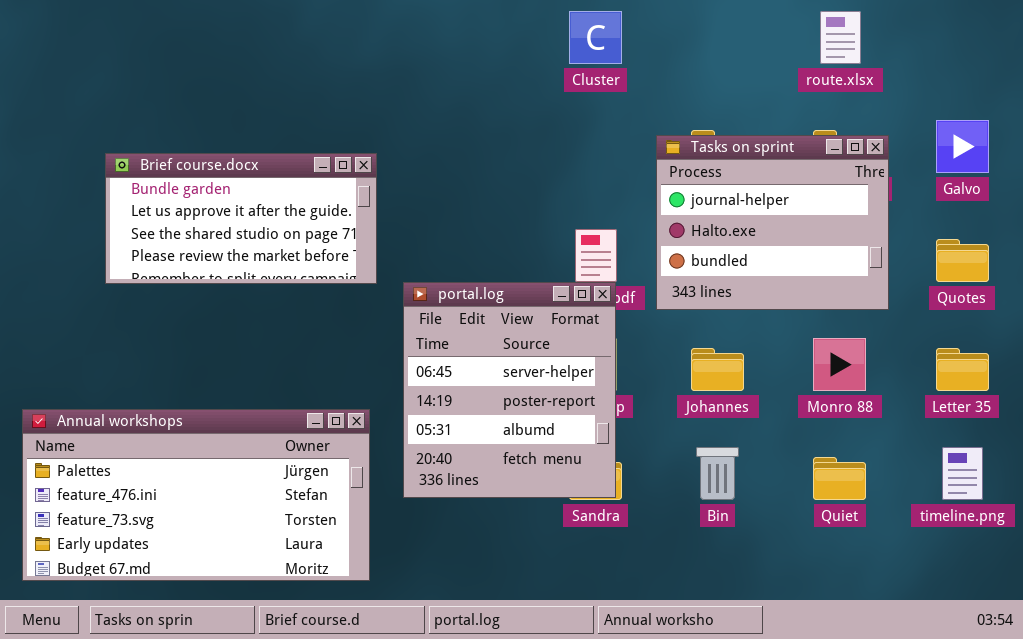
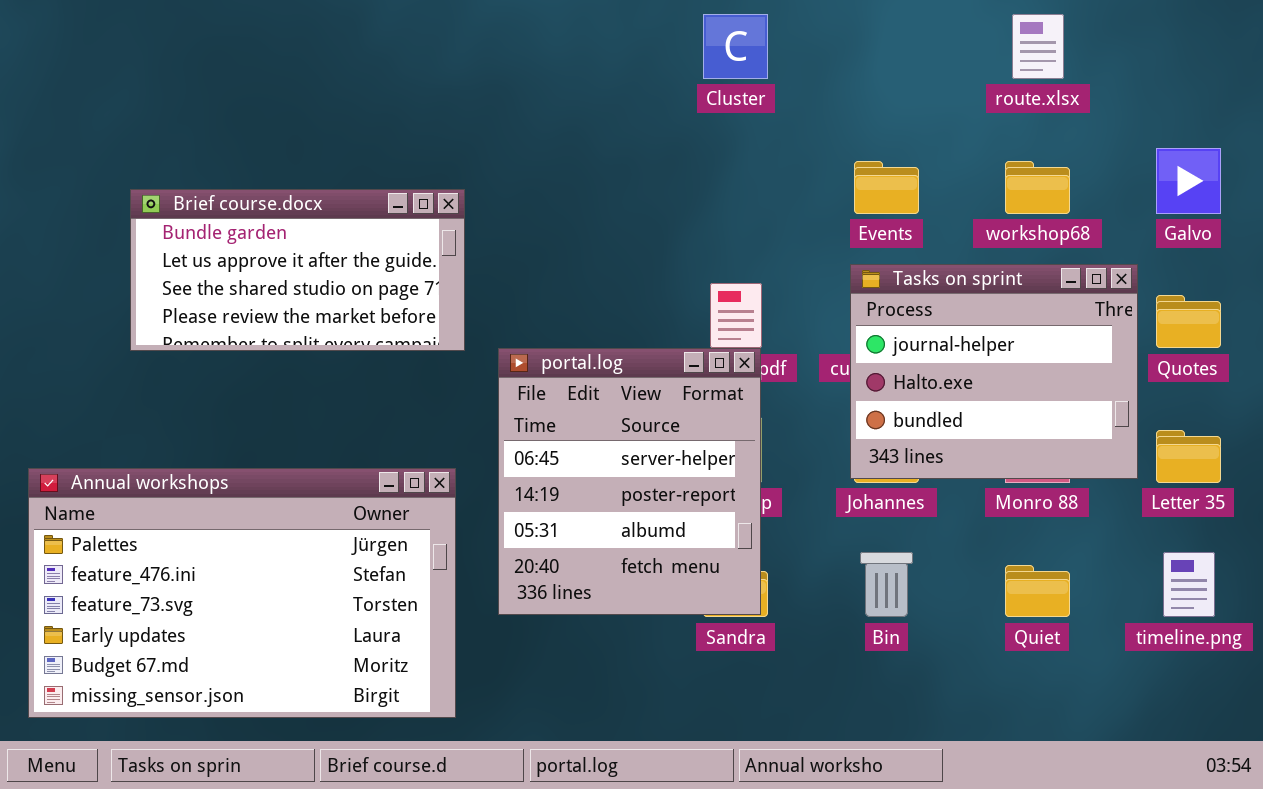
Tasks on sprint: [656,135,889,310] -> [850,264,1138,479], moved
Annual workshops: [22,409,370,581] -> [28,468,456,718], resized

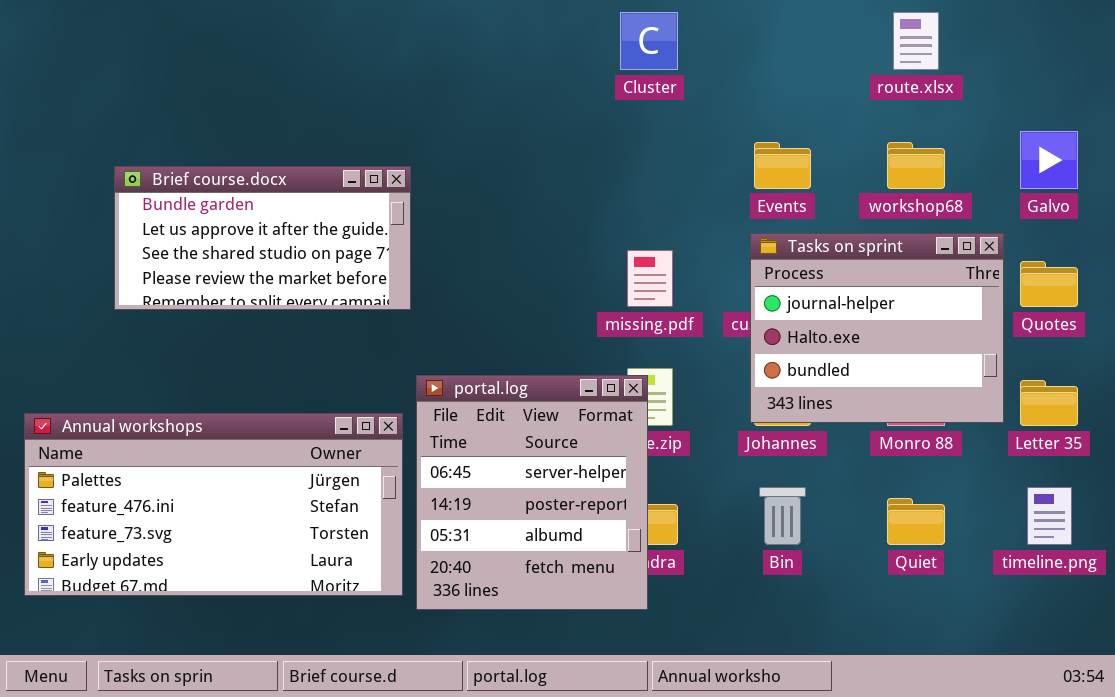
portal.log: [498,348,761,615] -> [416,375,648,610], moved
Annual workshops: [28,468,456,718] -> [24,413,403,596], resized

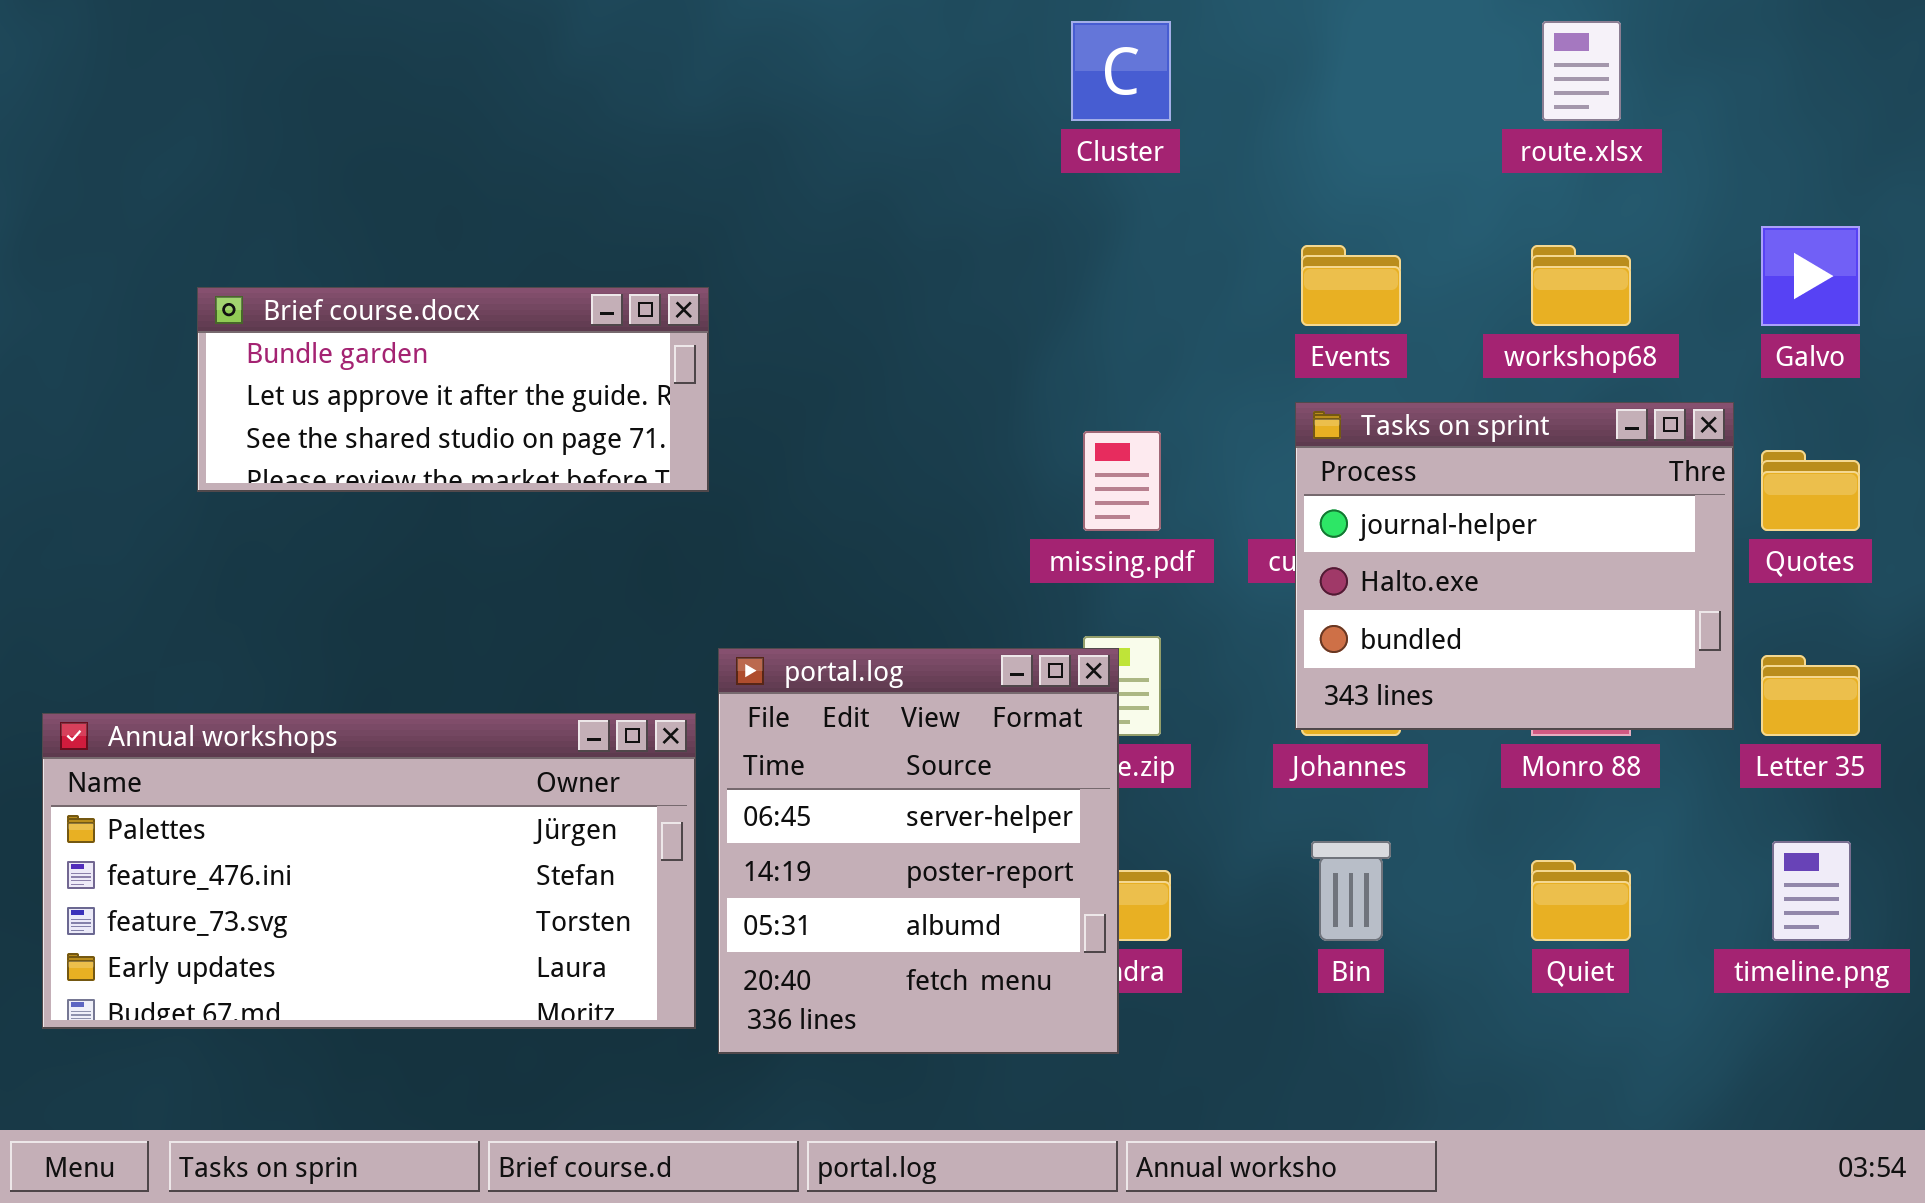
Brief course.docx: [114,166,411,310] -> [197,287,709,492], resized

